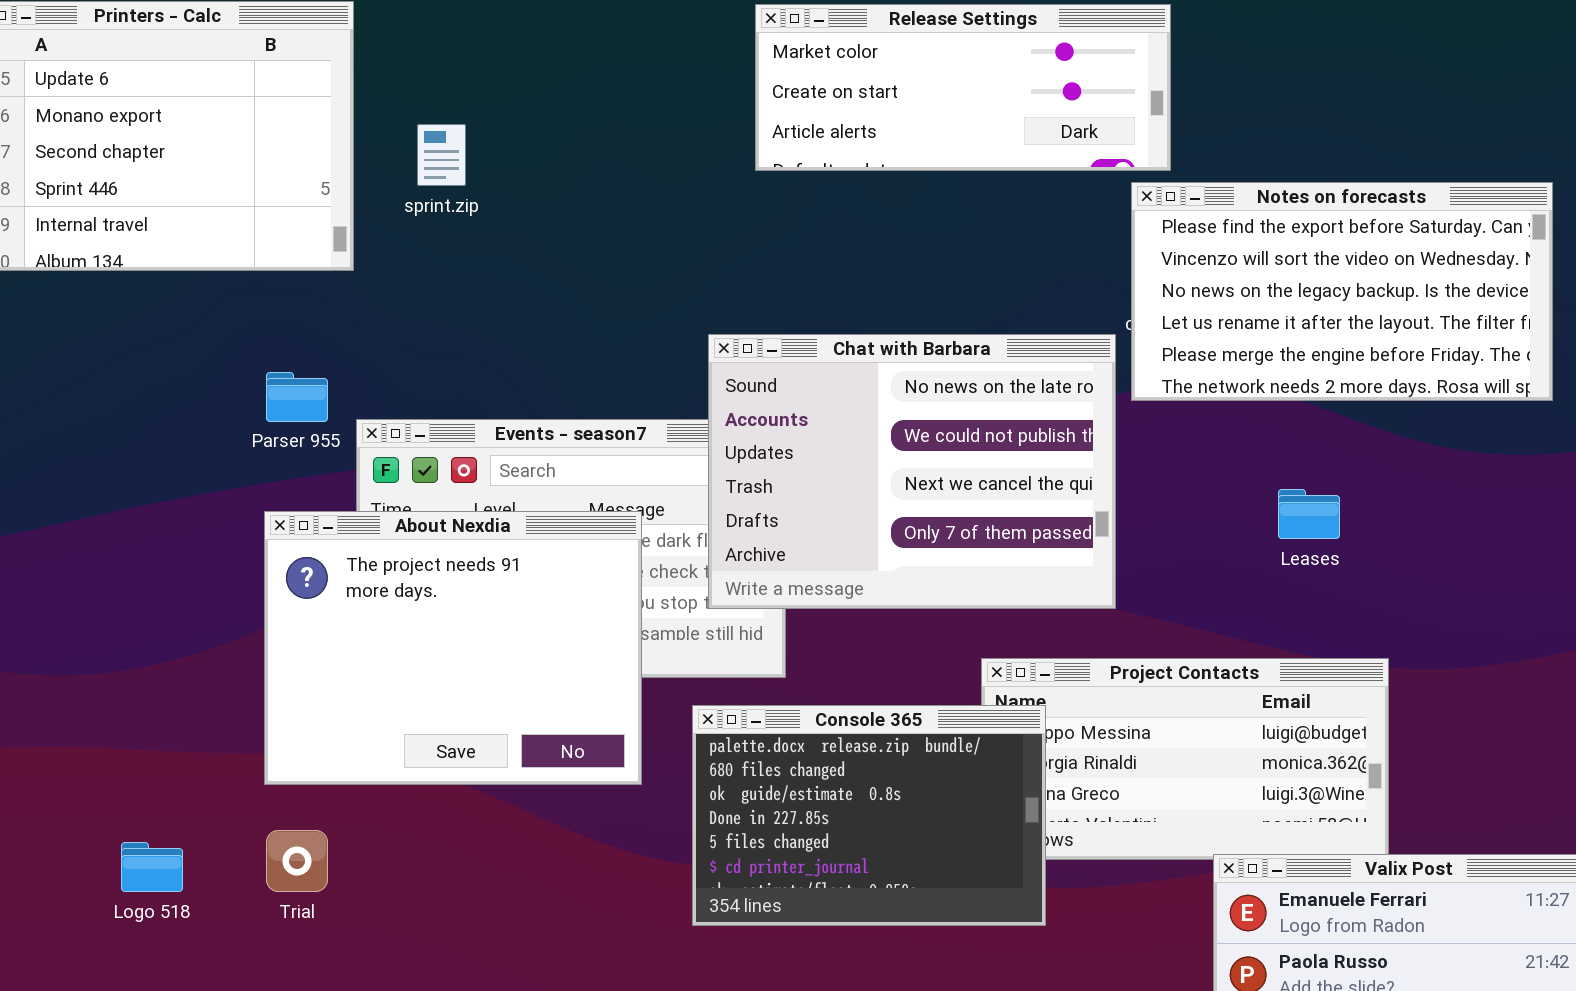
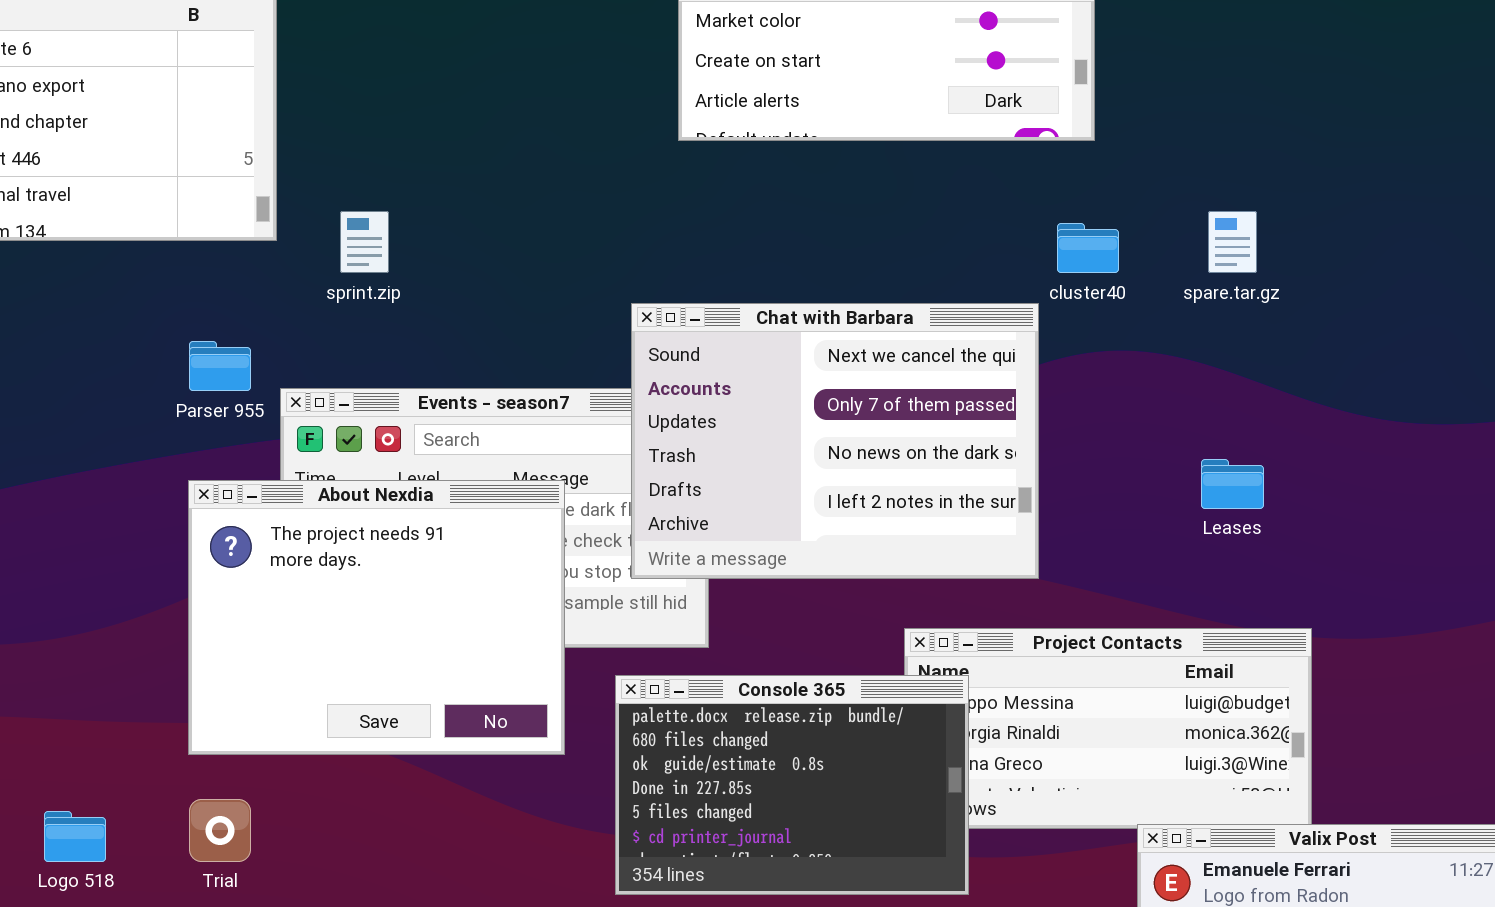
sprint.zip: [417,124,466,186] -> [340,211,389,273], moved
Notes on forecasts: [1131,182,1553,401] -> none, closed
Chat with Barbara: [708,334,1116,609] -> [631,303,1039,579], scrolled down 2 rows

